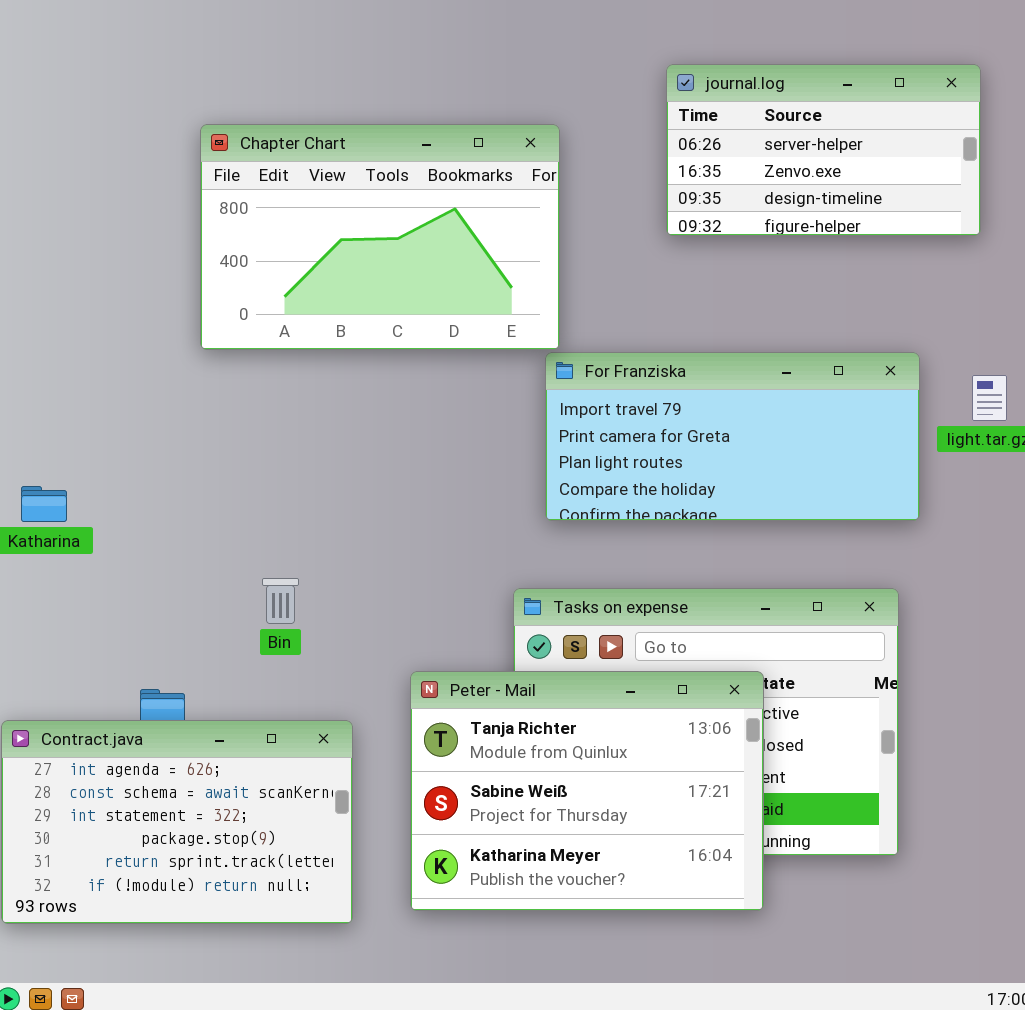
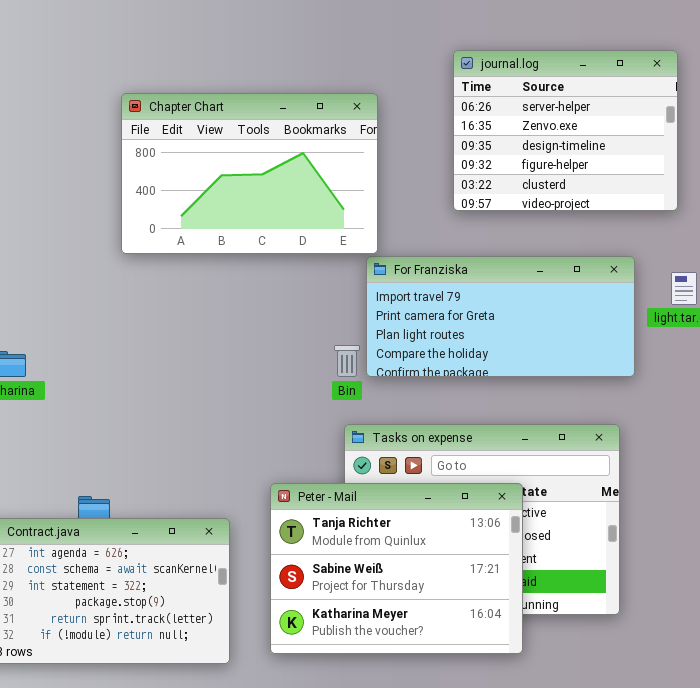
journal.log: [666,64,981,236] -> [453,50,678,211], resized
Bin: [262,578,299,624] -> [334,345,360,377], moved

